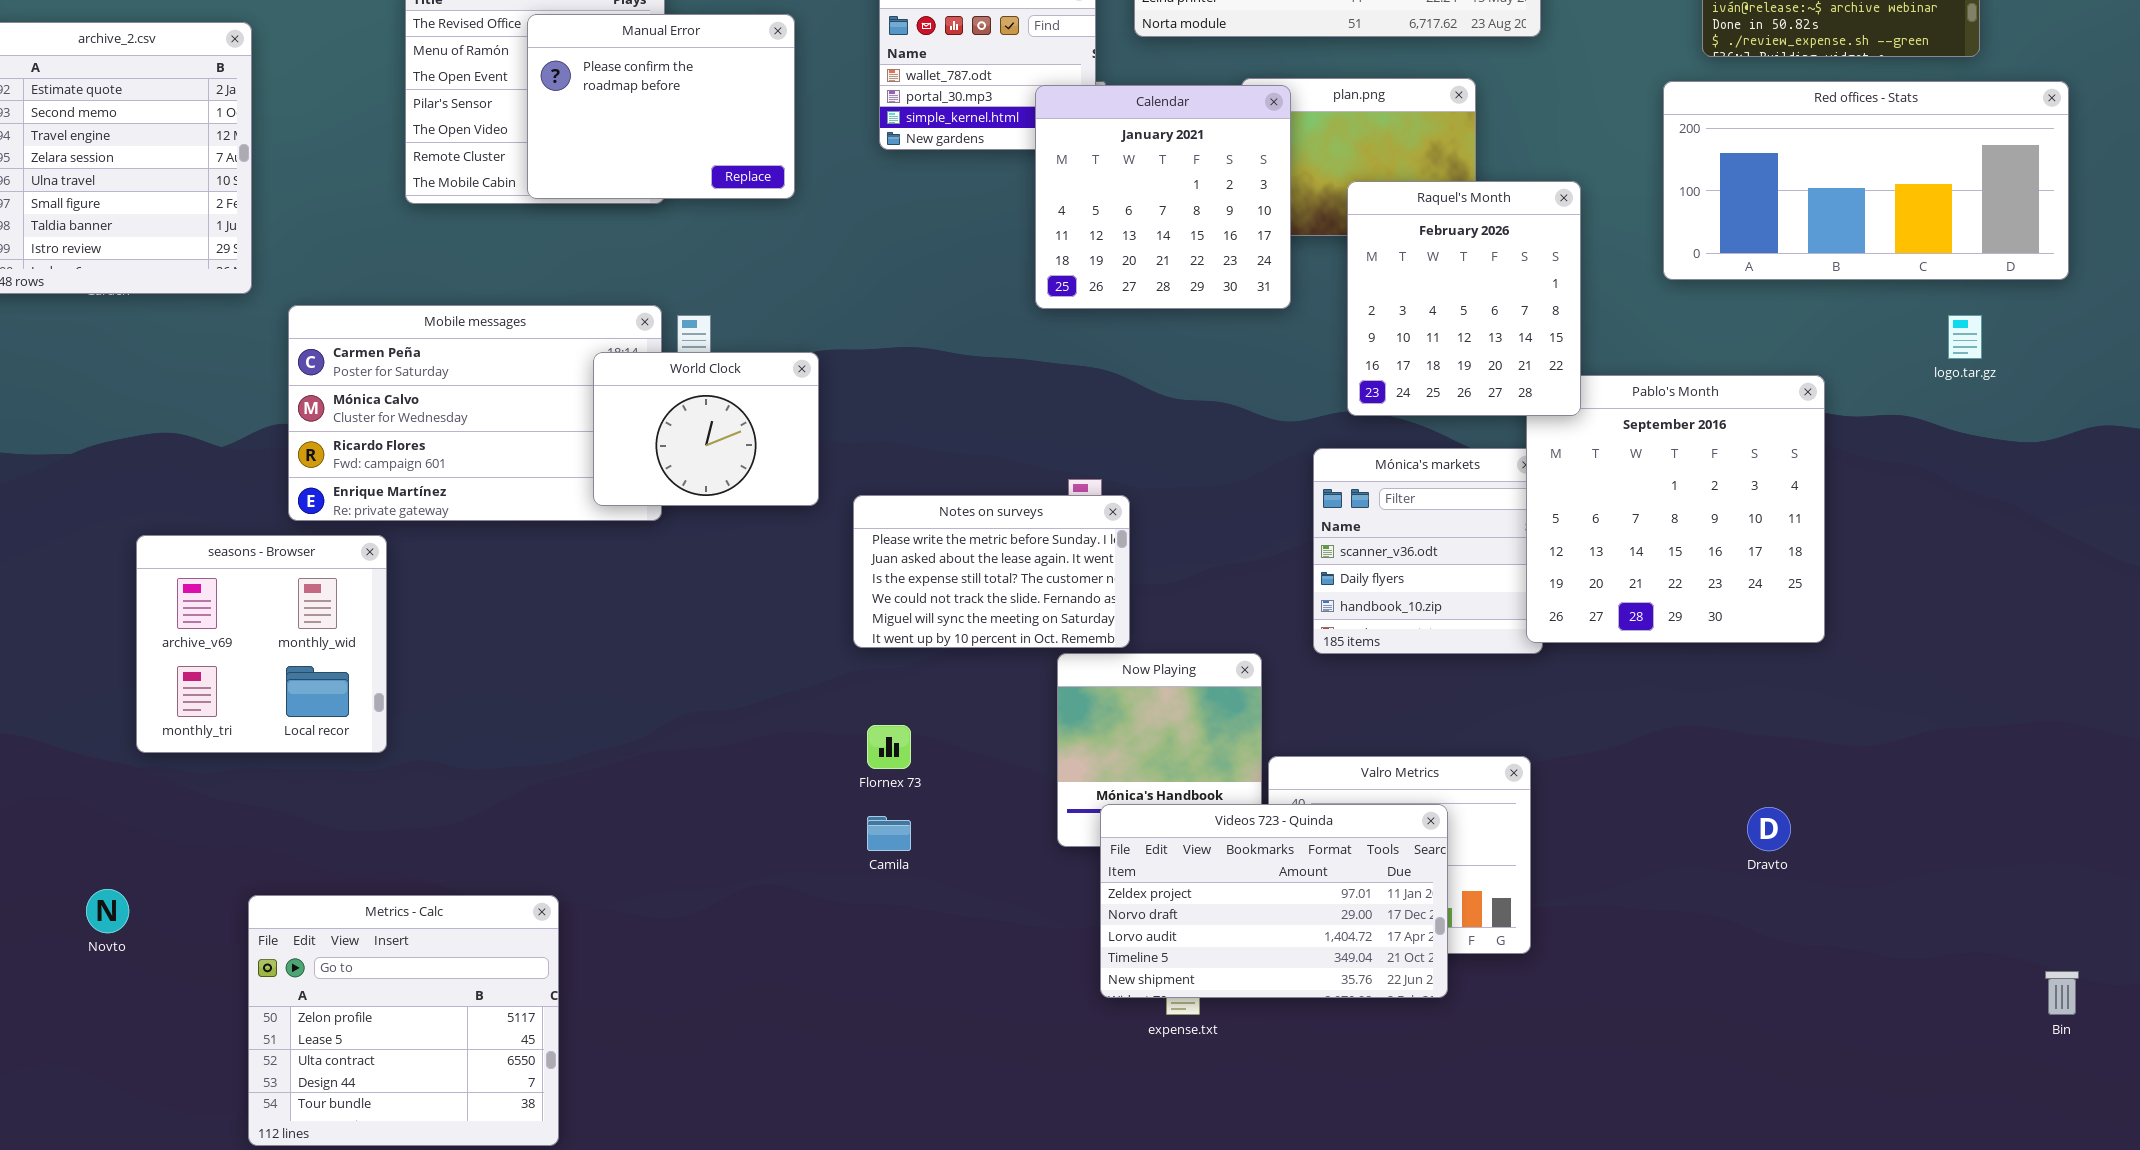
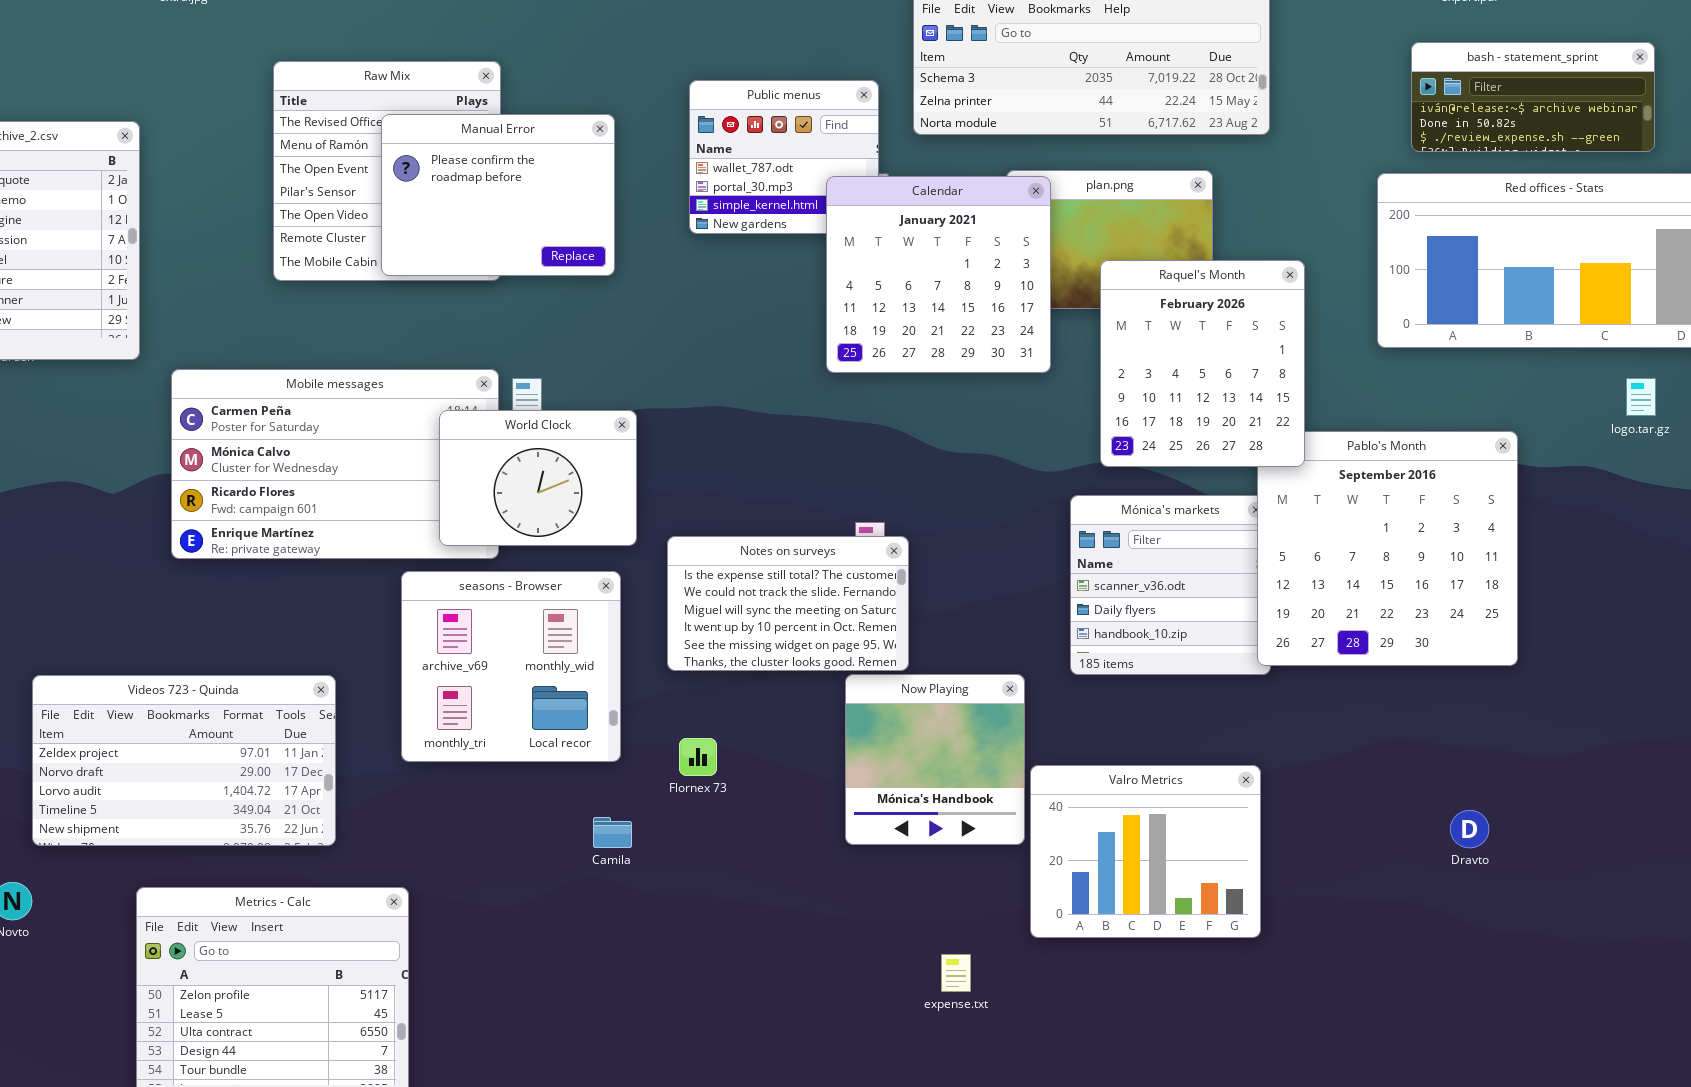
Notes on surveys: [853,495,1130,648] -> [667,536,909,671], scrolled down 2 rows
seasons - Browser: [136,535,387,753] -> [401,571,621,762], moved
Videos 723 - Quinda: [1100,804,1448,998] -> [32,675,336,846], moved
Camila: [867,816,911,851] -> [593,817,632,848], moved

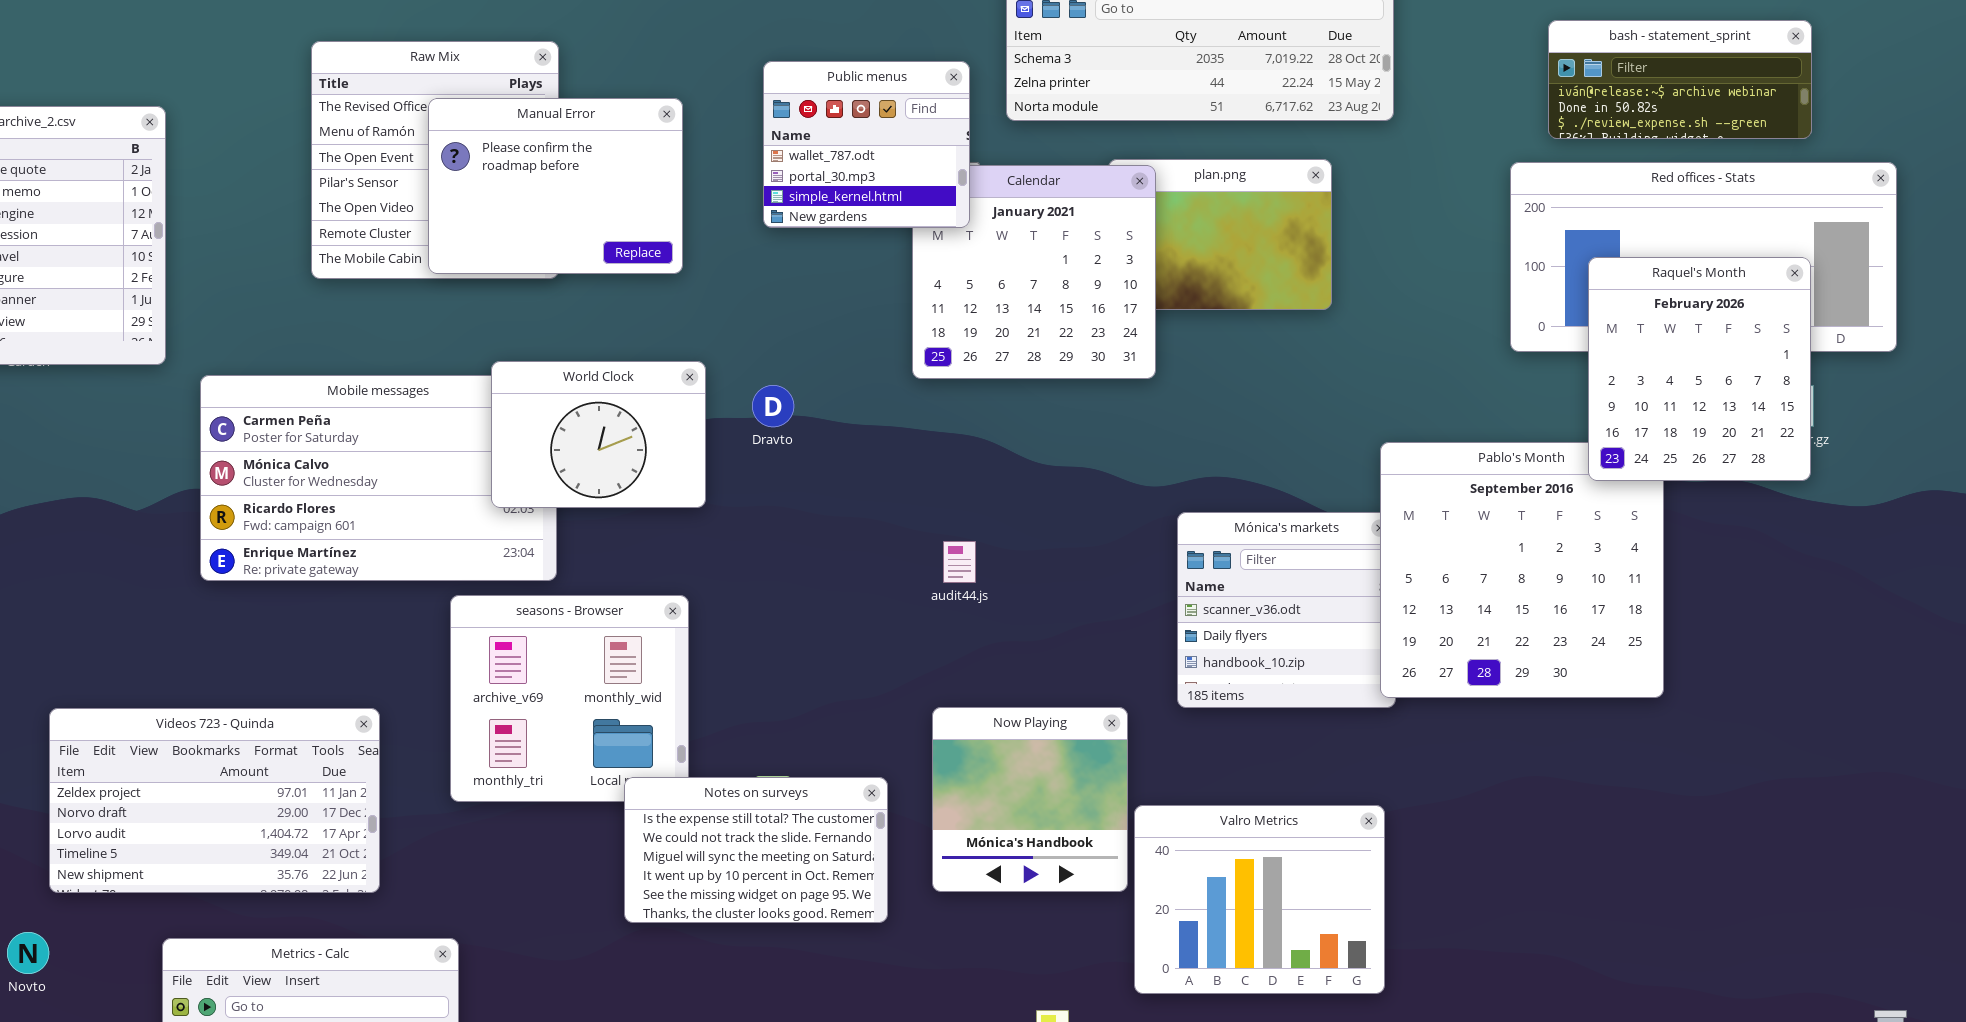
Public menus: [689,80,879,234] -> [763,61,970,228], raised
Raquel's Month: [1100,260,1305,467] -> [1588,257,1811,481], moved
World Clock: [439,410,637,546] -> [491,361,706,508], moved
Notes on surveys: [667,536,909,671] -> [624,777,888,923], moved
Dravto: [1450,810,1489,848] -> [752,385,794,427], moved

